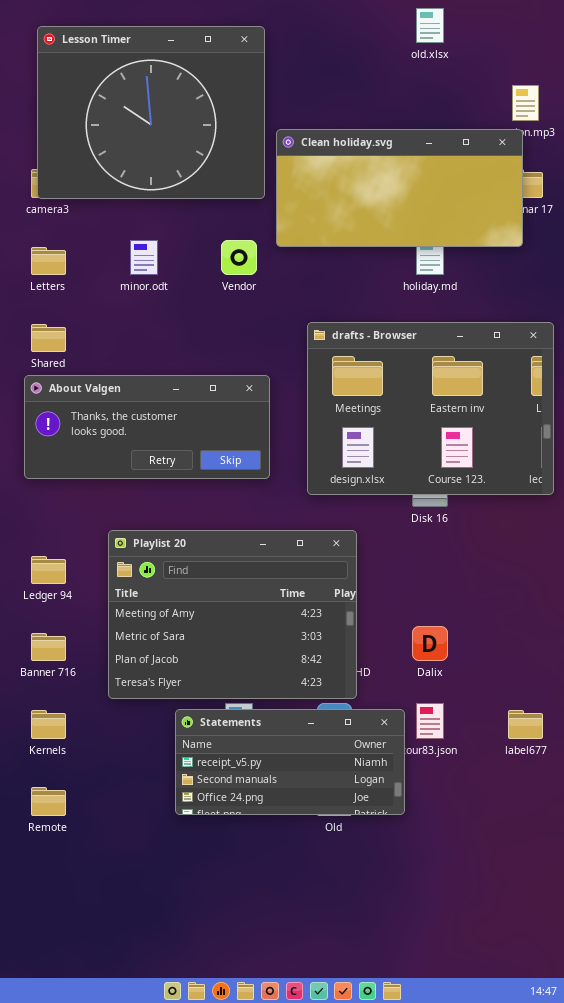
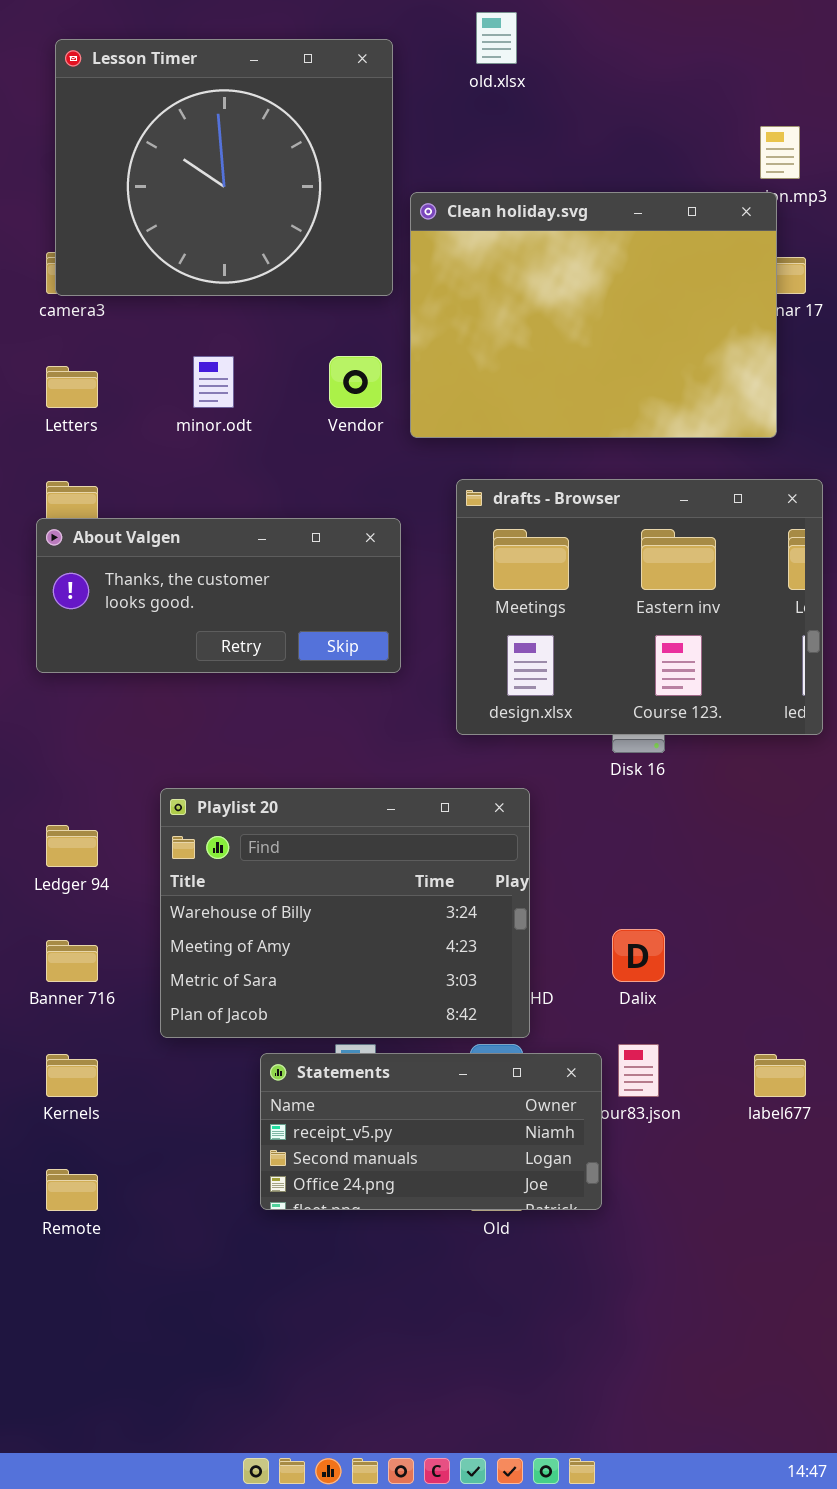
old.xlsx: [416,8,444,43] -> [476,12,517,64], moved
Clean holiday.svg: [276,129,523,247] -> [410,192,777,438], resized
About Valgen: [24,375,270,479] -> [36,518,401,673], moved
Playlist 20: [108,530,357,699] -> [160,788,530,1038], scrolled up 1 row

